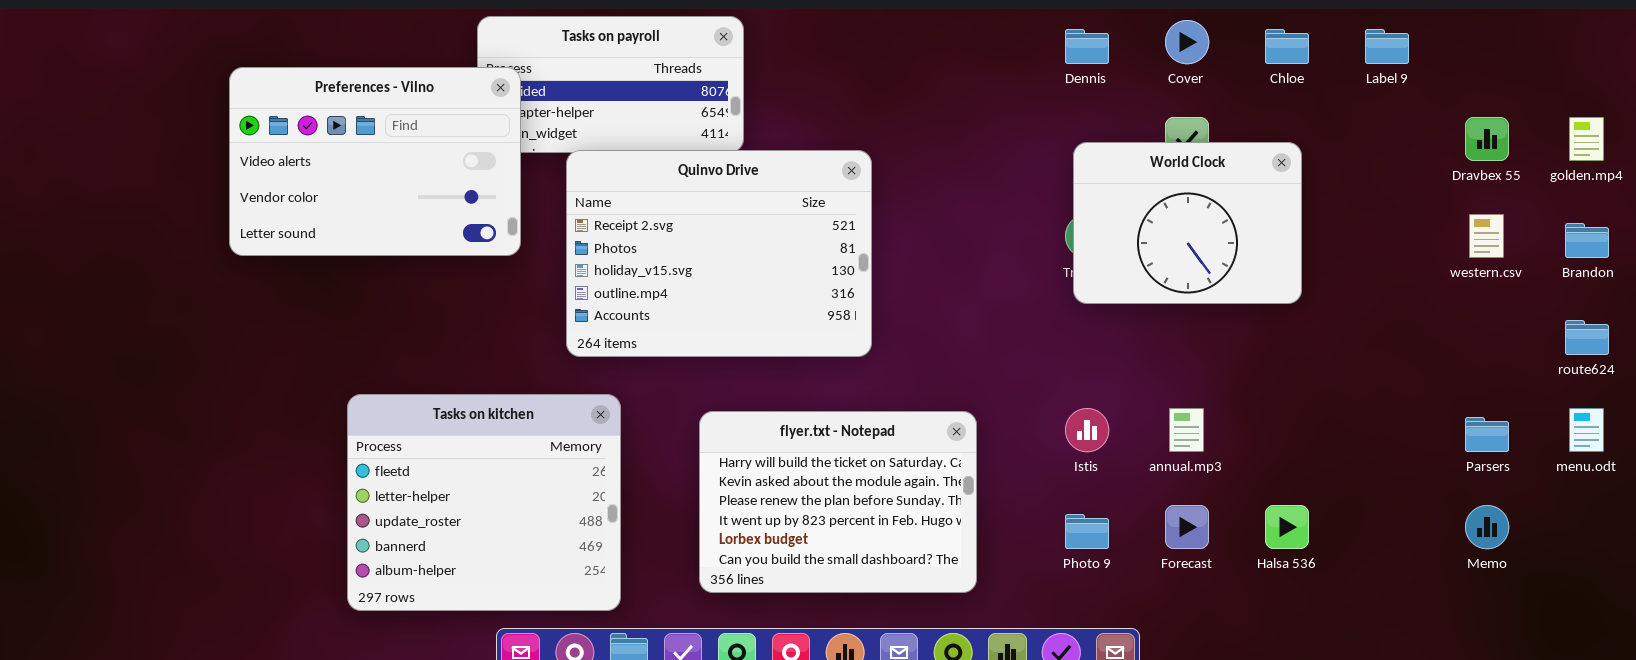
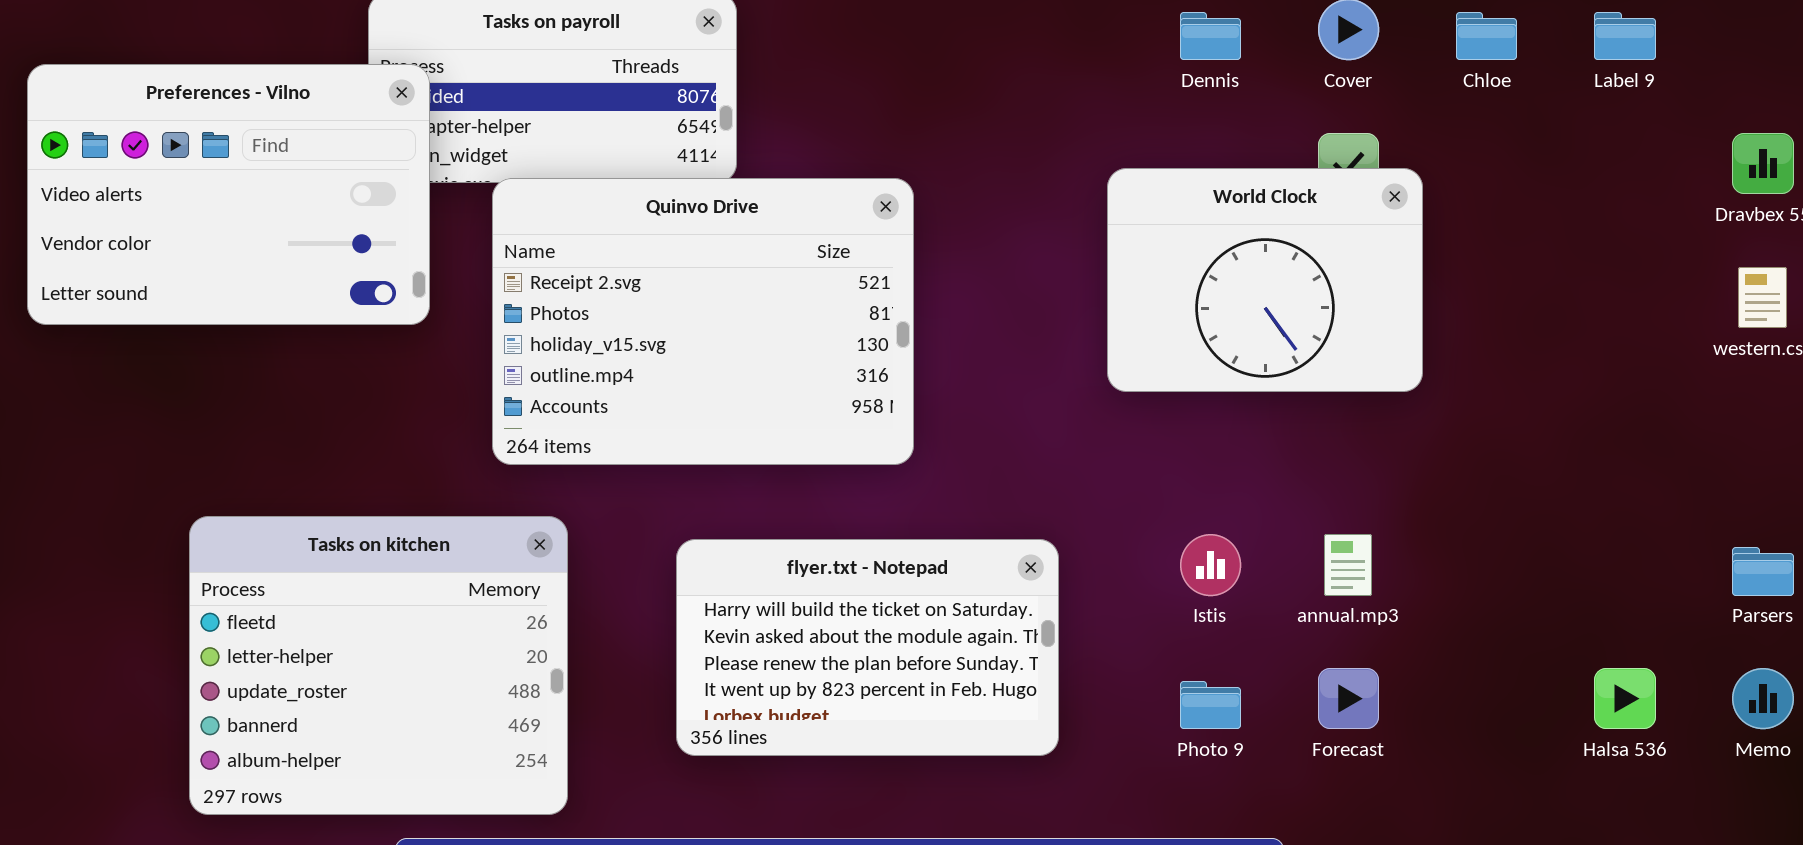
World Clock: [1073,142,1302,304] -> [1107,168,1423,392], moved
flyer.txt - Notepad: [699,411,977,593] -> [676,539,1059,756], resized
Halsa 536: [1265,505,1309,549] -> [1594,668,1656,729], moved

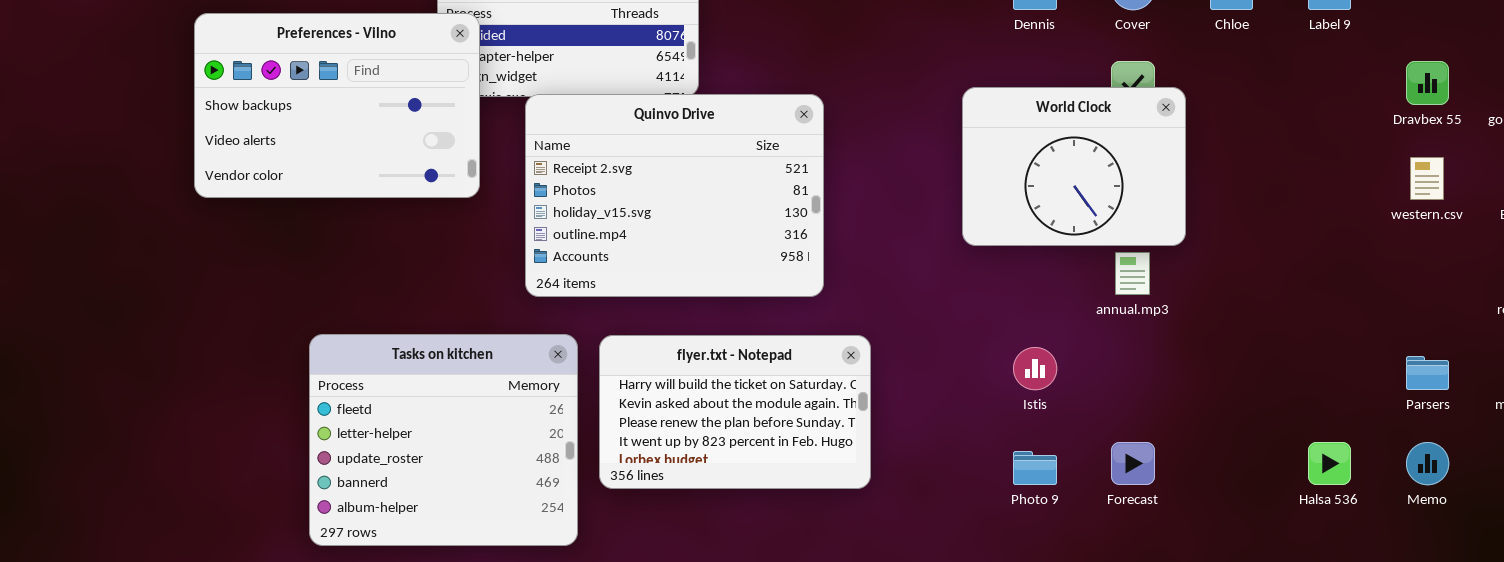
Preferences - Vilno: [27,64,430,325] -> [194,13,480,198], scrolled up 1 row
annual.mp3: [1324,534,1372,596] -> [1115,252,1150,295], moved
flyer.txt - Notepad: [676,539,1059,756] -> [599,335,871,489], moved

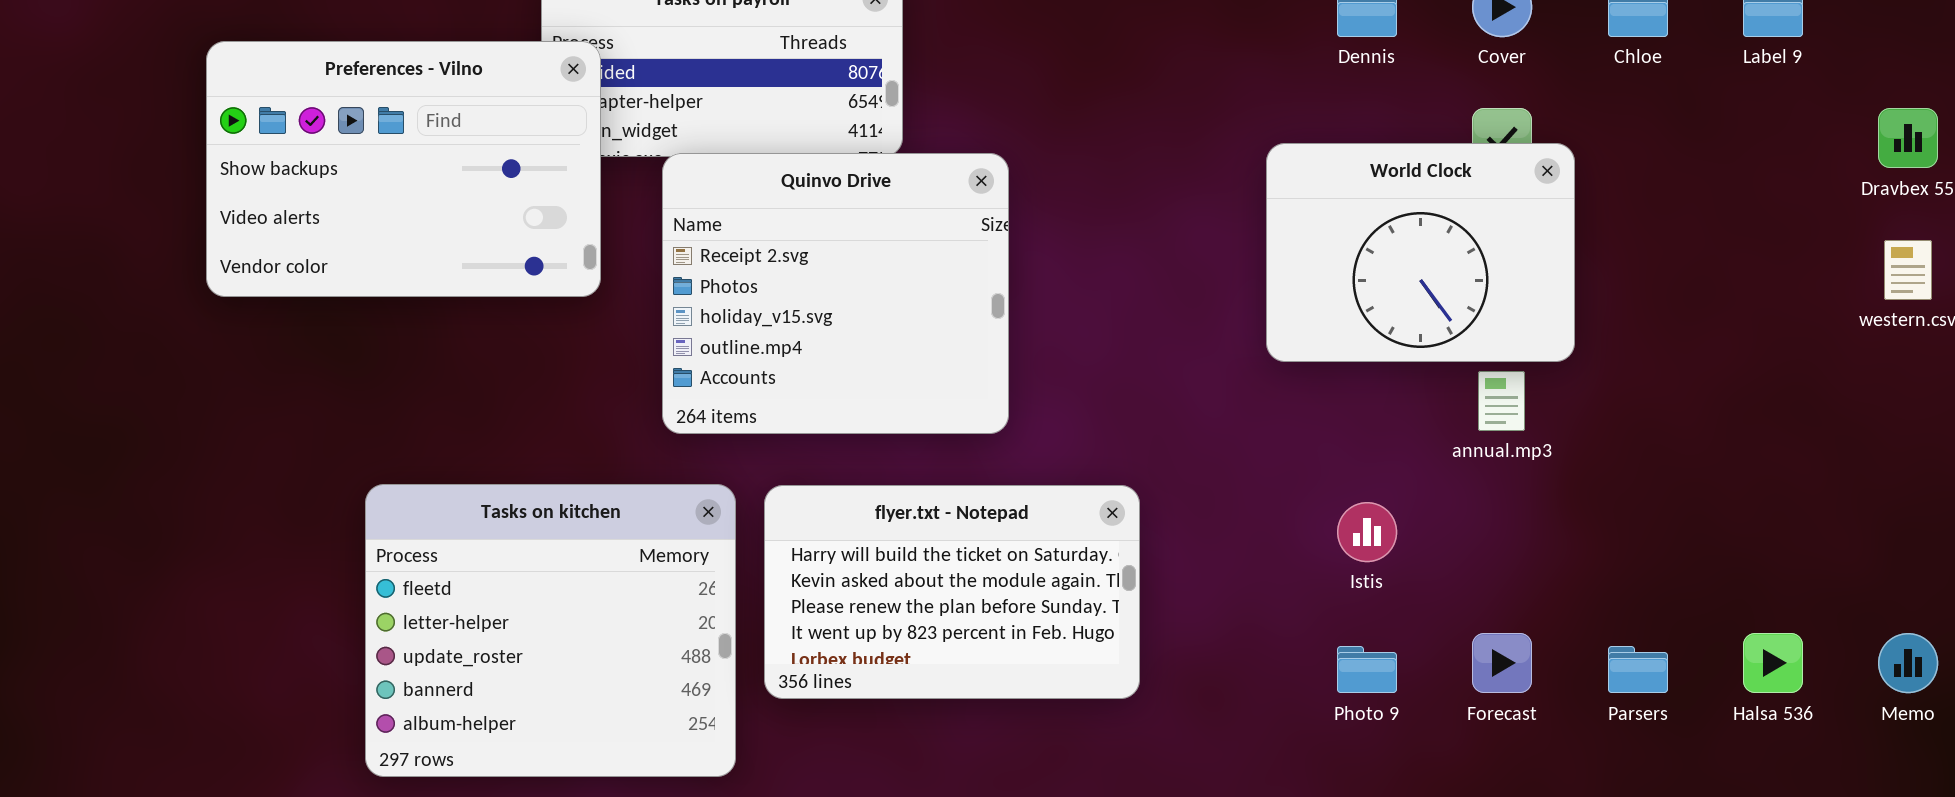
Quinvo Drive: [525,94,824,297] -> [662,153,1009,434], resized
Parsers: [1406,356,1449,390] -> [1608,646,1668,693], moved

